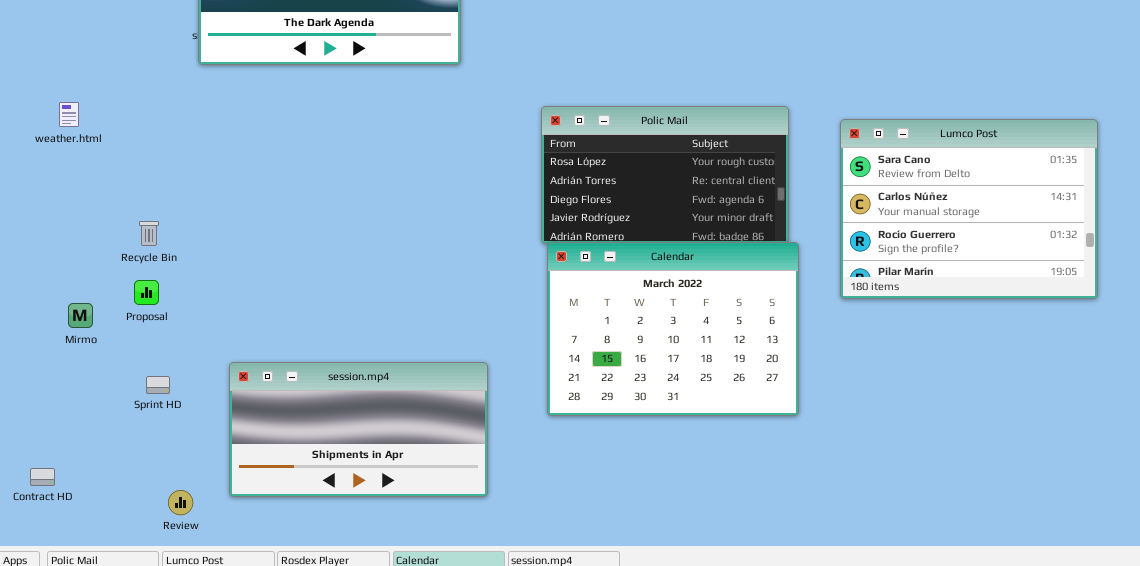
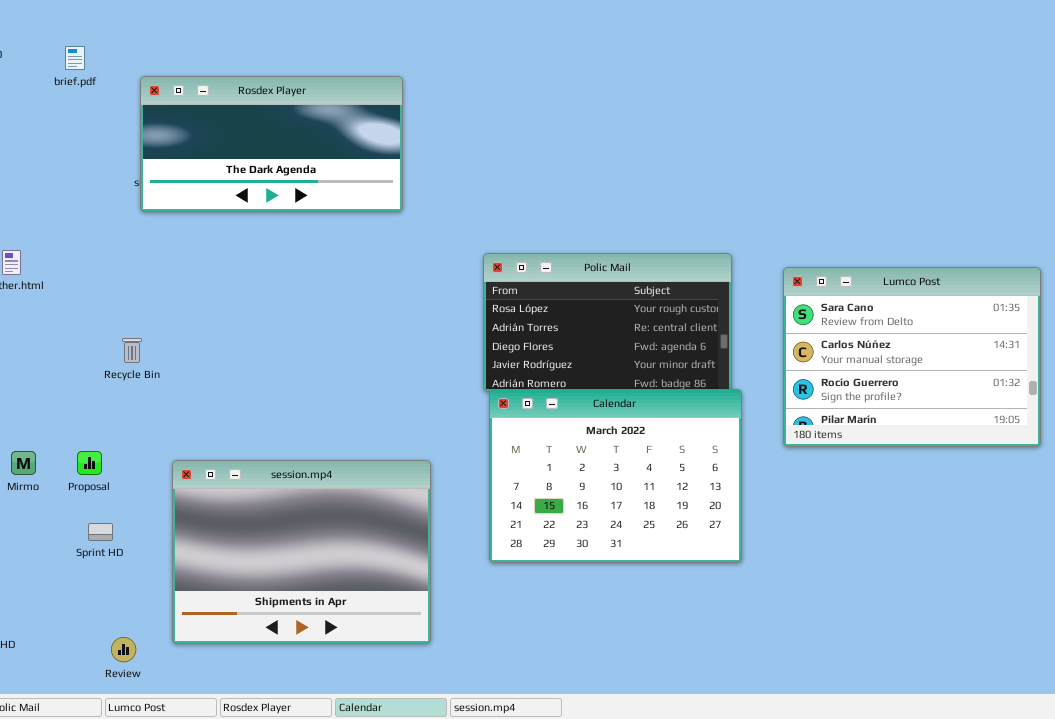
Recycle Bin: [139,221,159,246] -> [122,338,142,363], moved
Proposal: [134,280,159,305] -> [77,451,102,475], moved
session.mp4: [229,362,488,497] -> [172,460,431,644], resized

